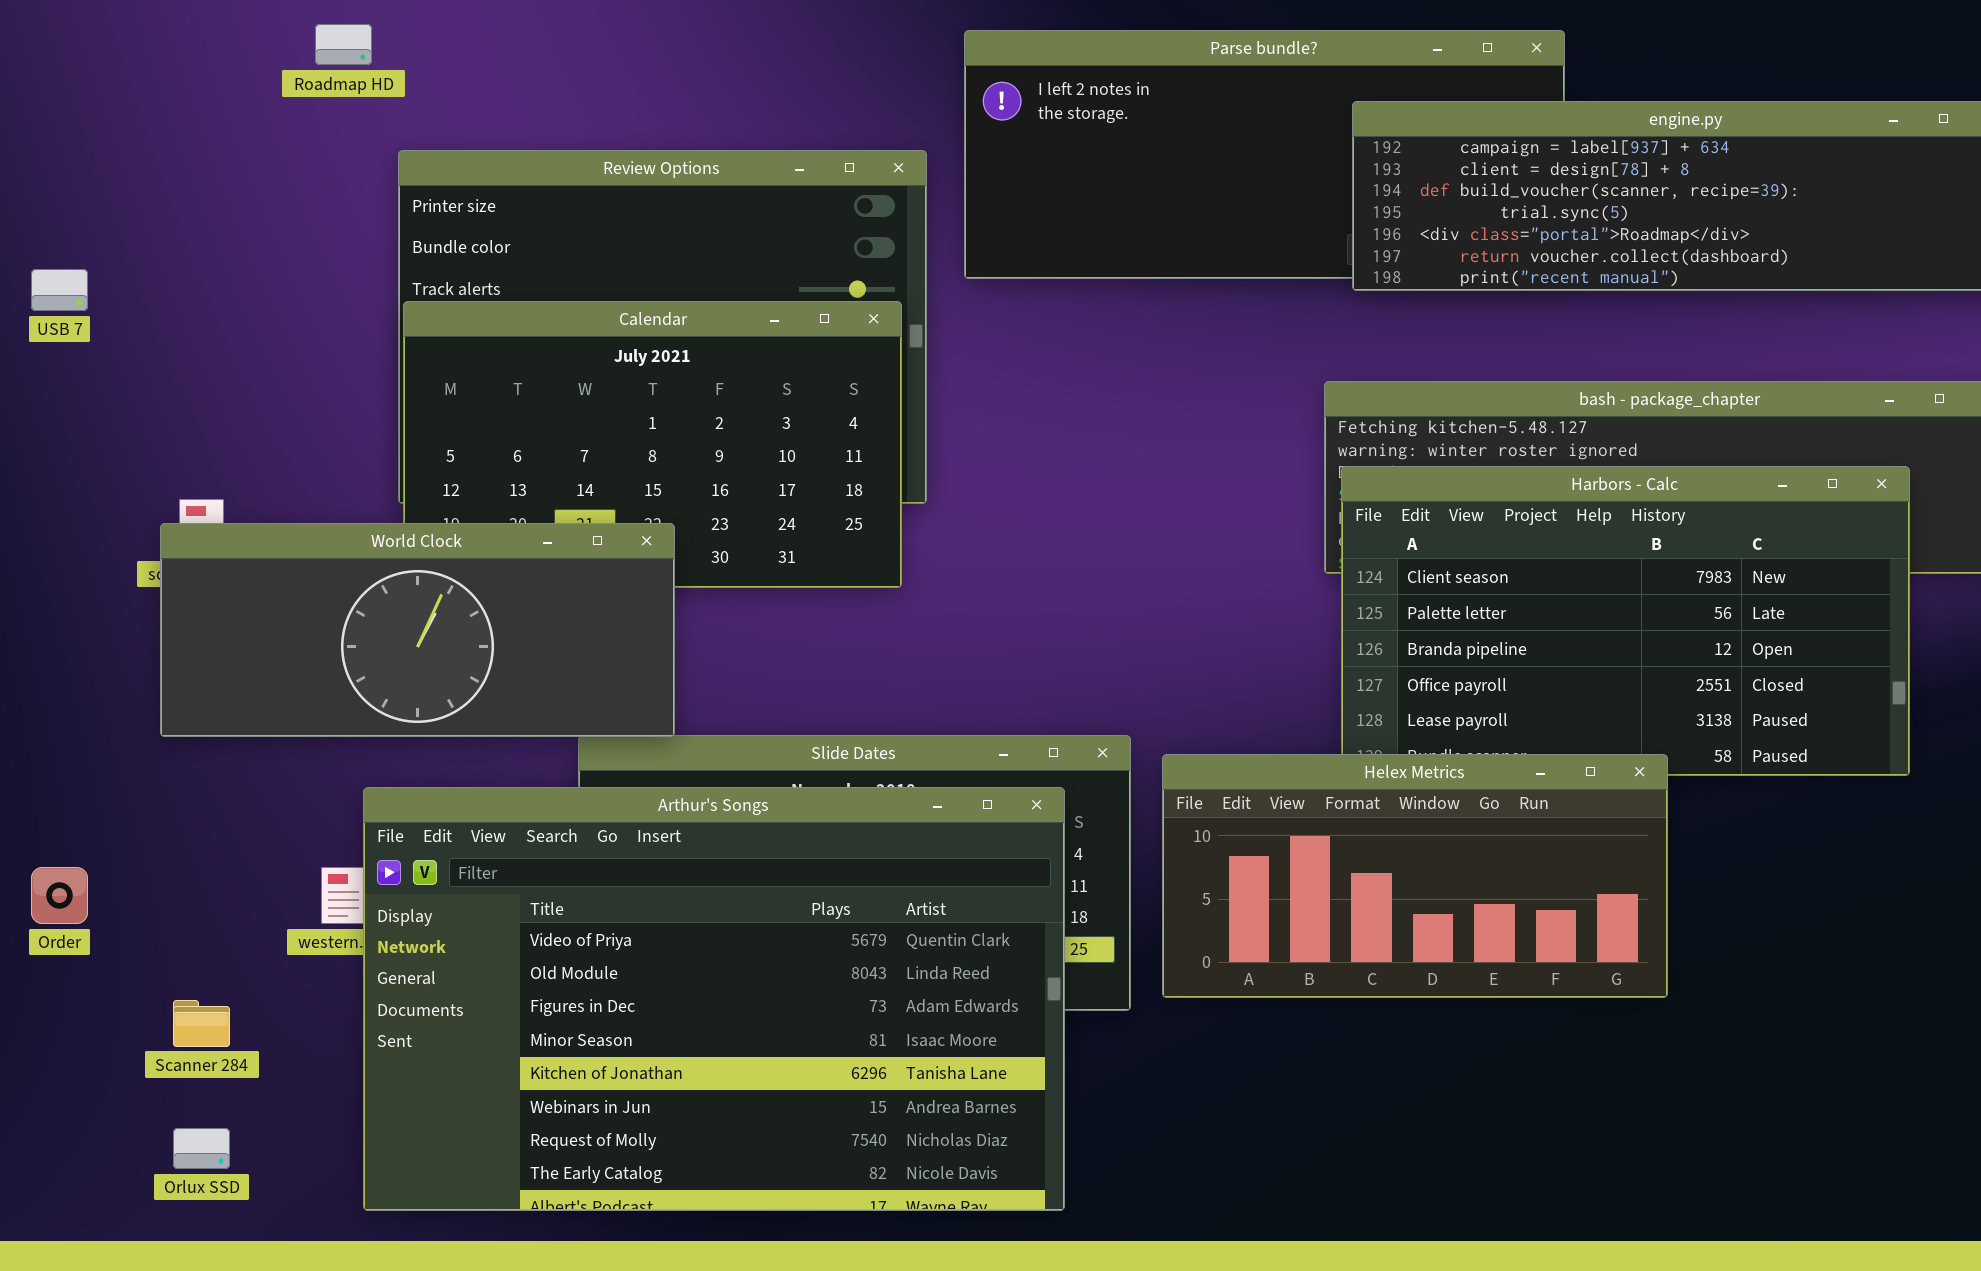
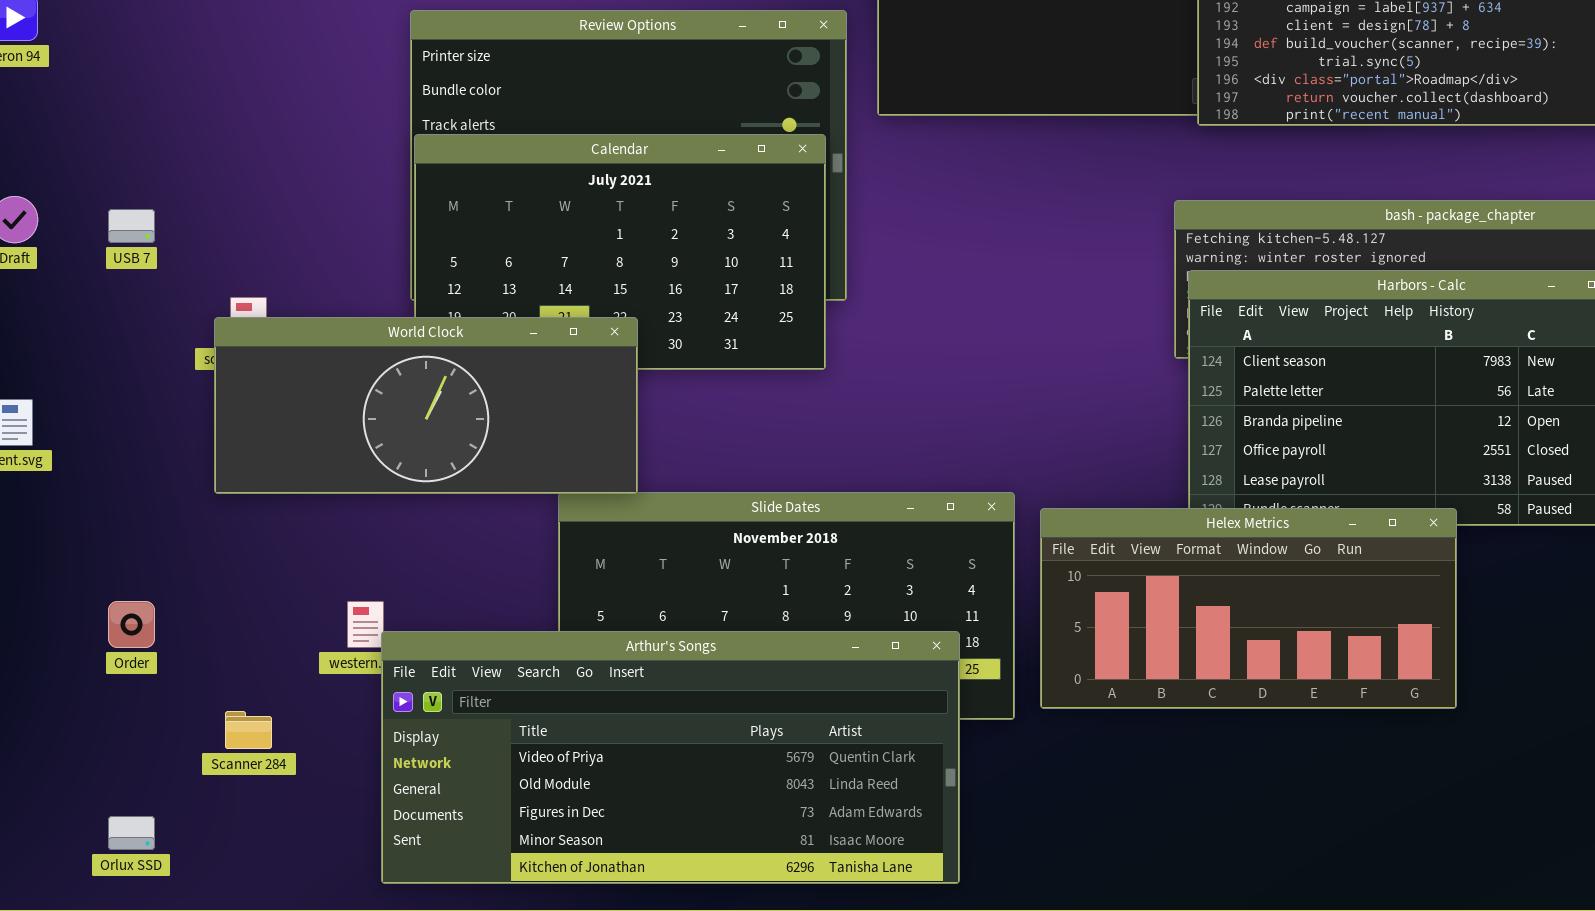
USB 7: [31,269,88,311] -> [108,209,155,243], moved
Arthur's Songs: [363,787,1065,1211] -> [381,631,960,884], resized
Orlux SSD: [173,1128,230,1169] -> [108,816,155,850], moved

